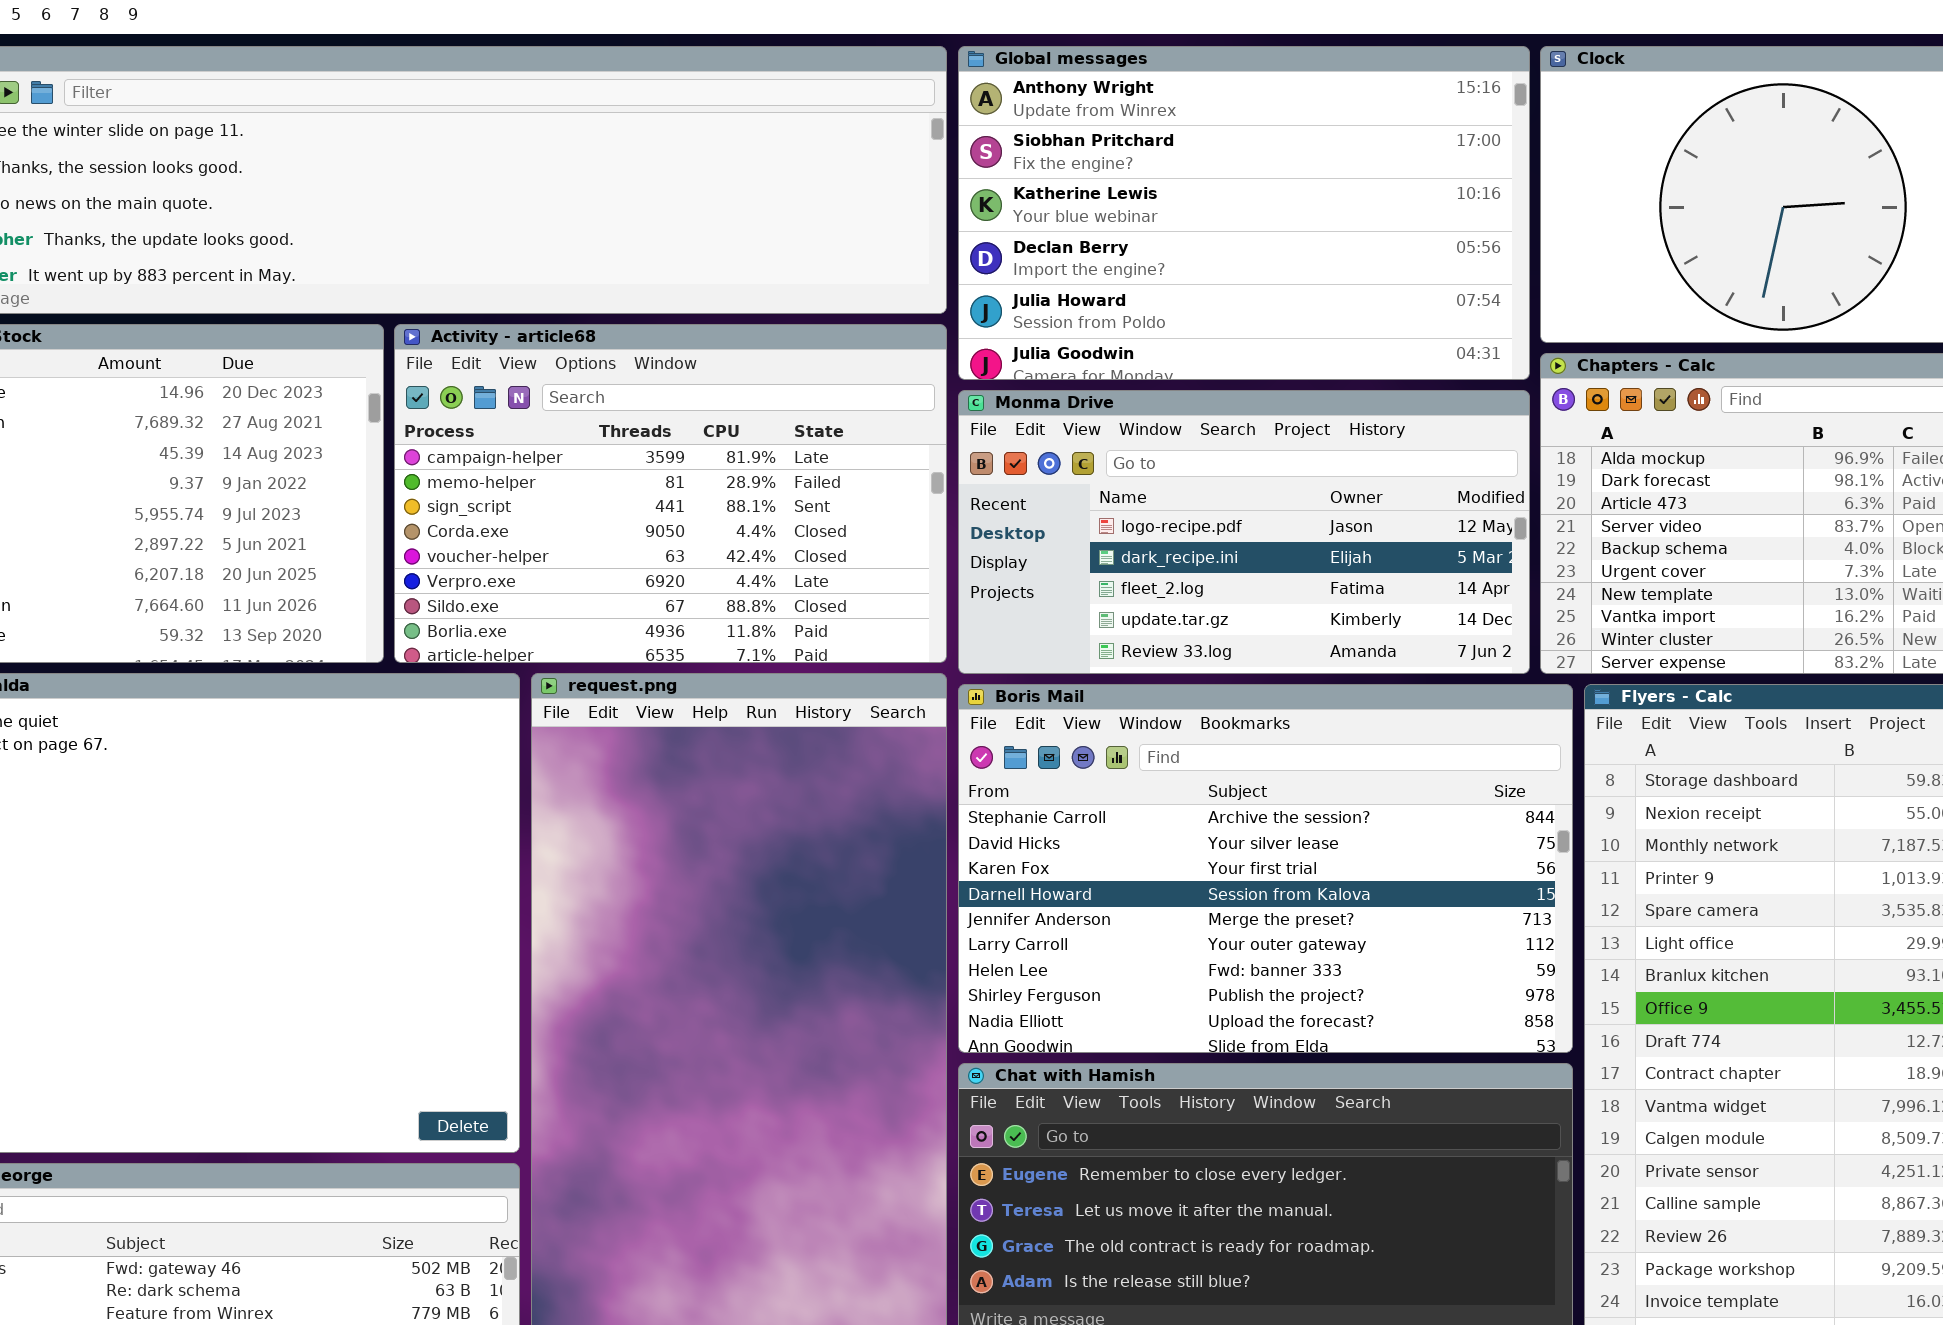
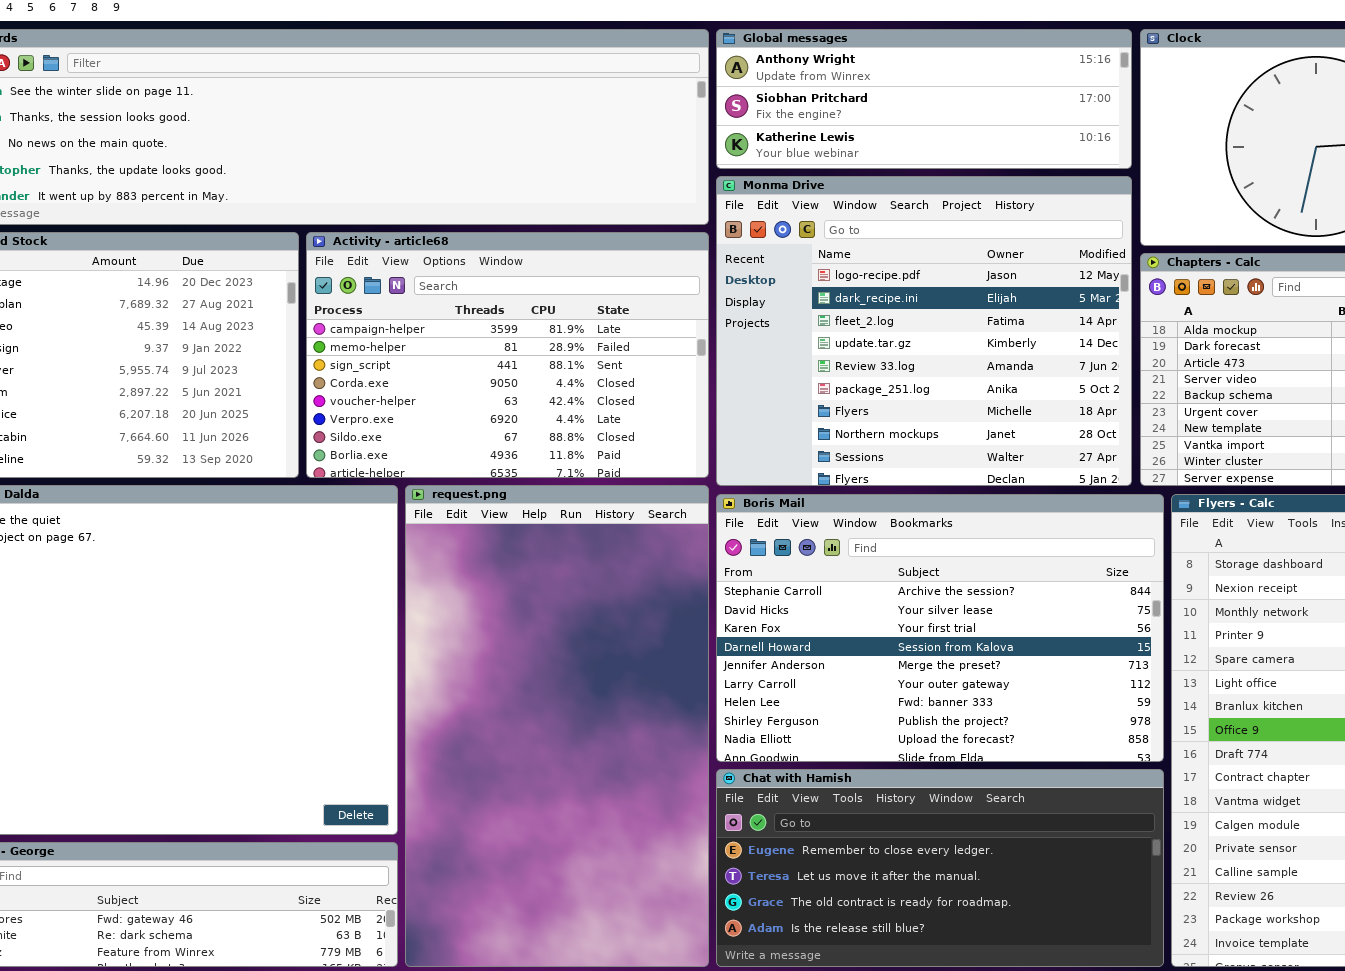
Global messages: [958,46,1530,380] -> [716,29,1132,169], resized
Monma Drive: [958,390,1530,674] -> [716,176,1132,486], resized

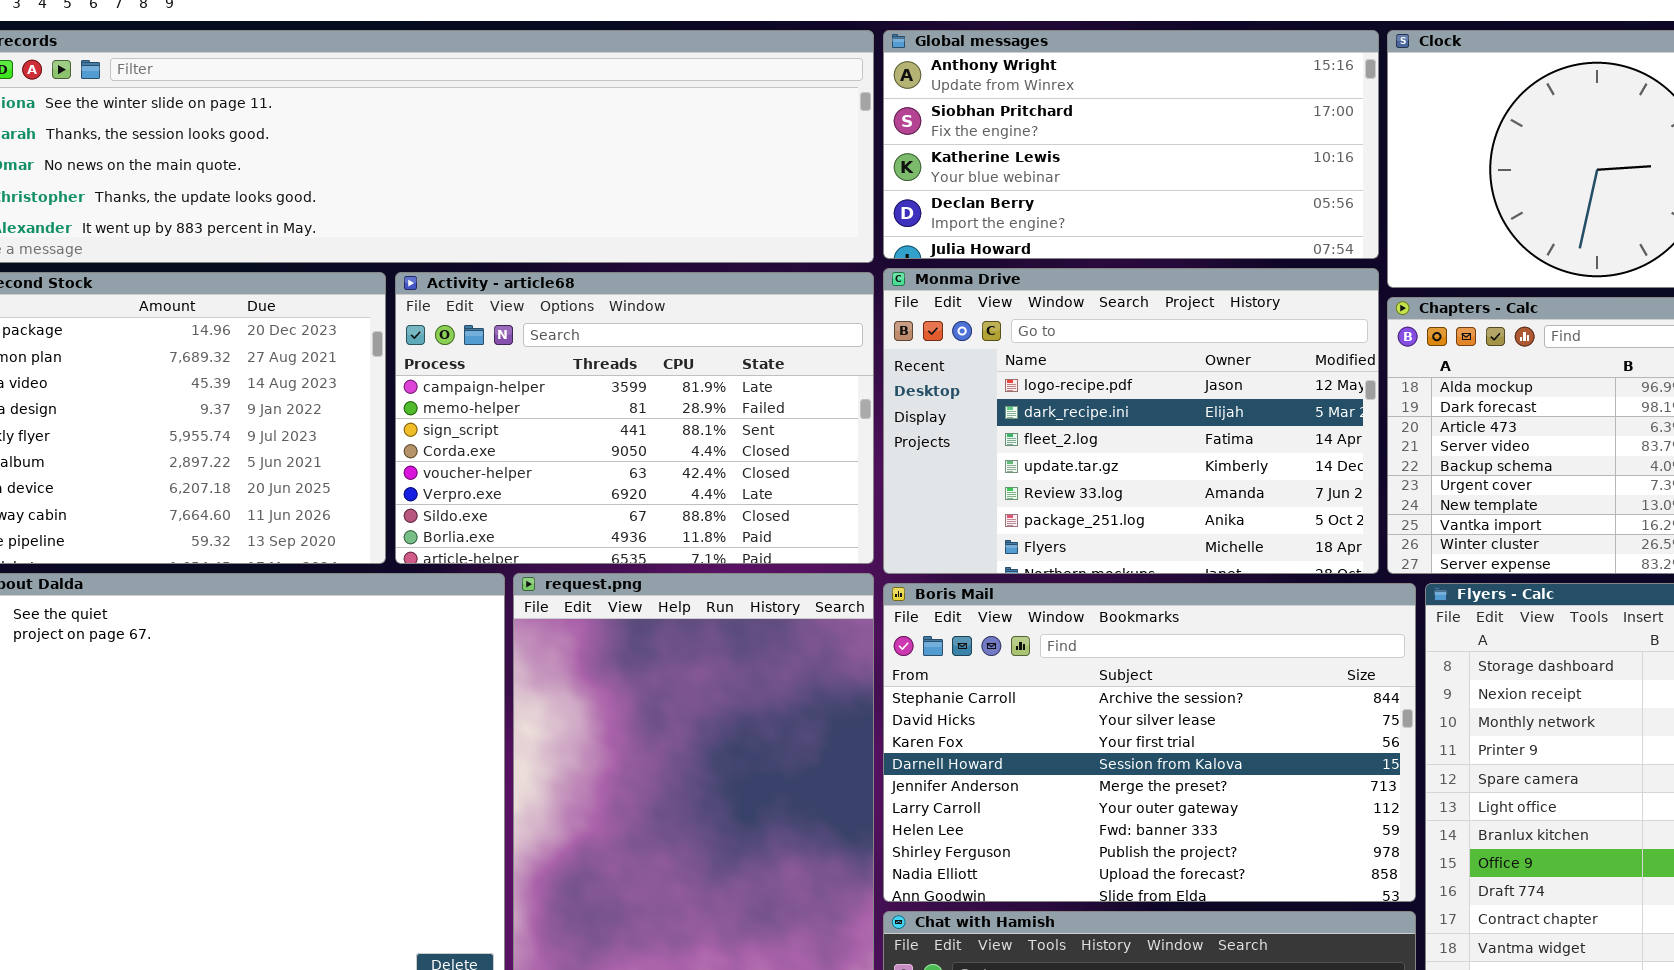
Global messages: [716,29,1132,169] -> [883,30,1379,259], resized
Monma Drive: [716,176,1132,486] -> [883,268,1379,574], resized

